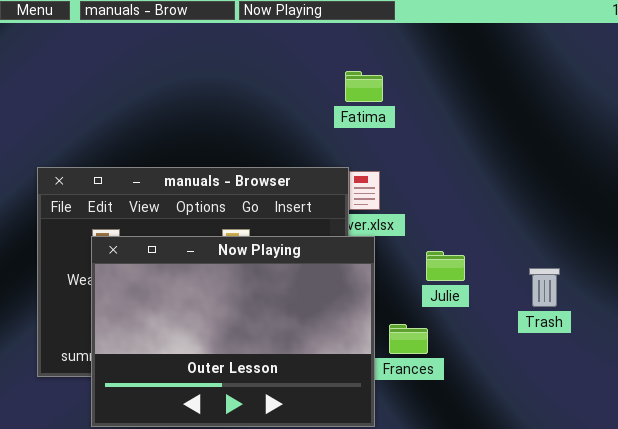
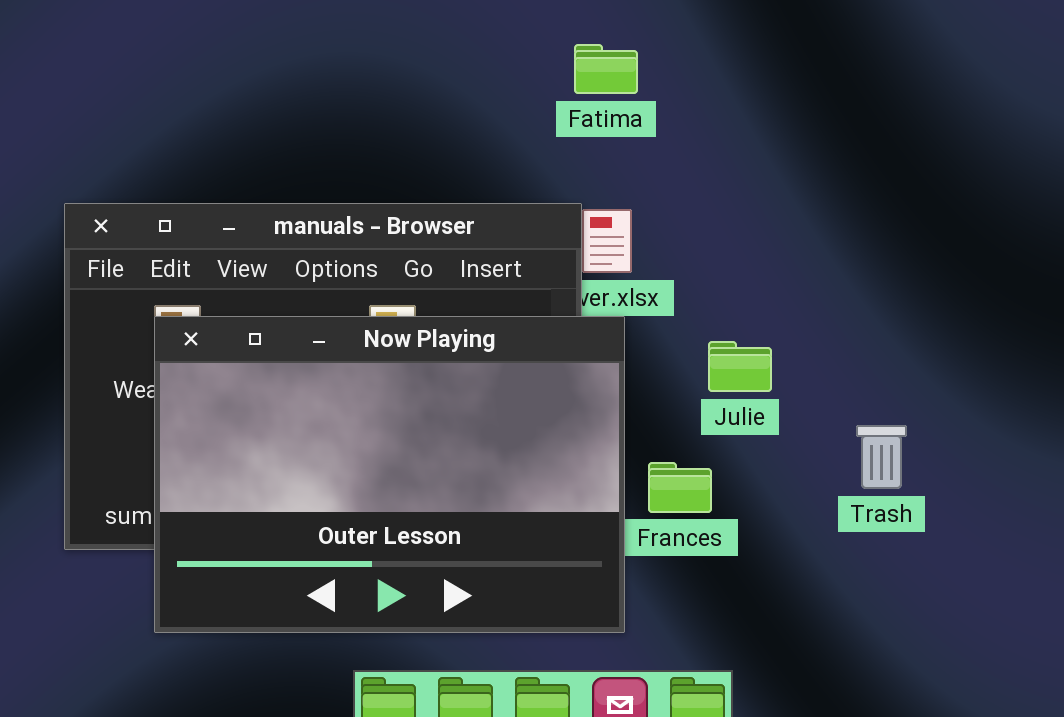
Trash: [529,268,560,307] -> [856,425,907,489], moved

